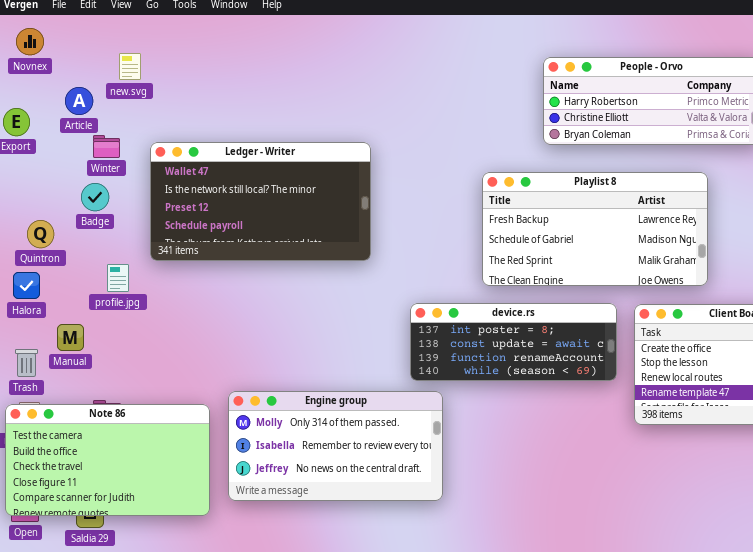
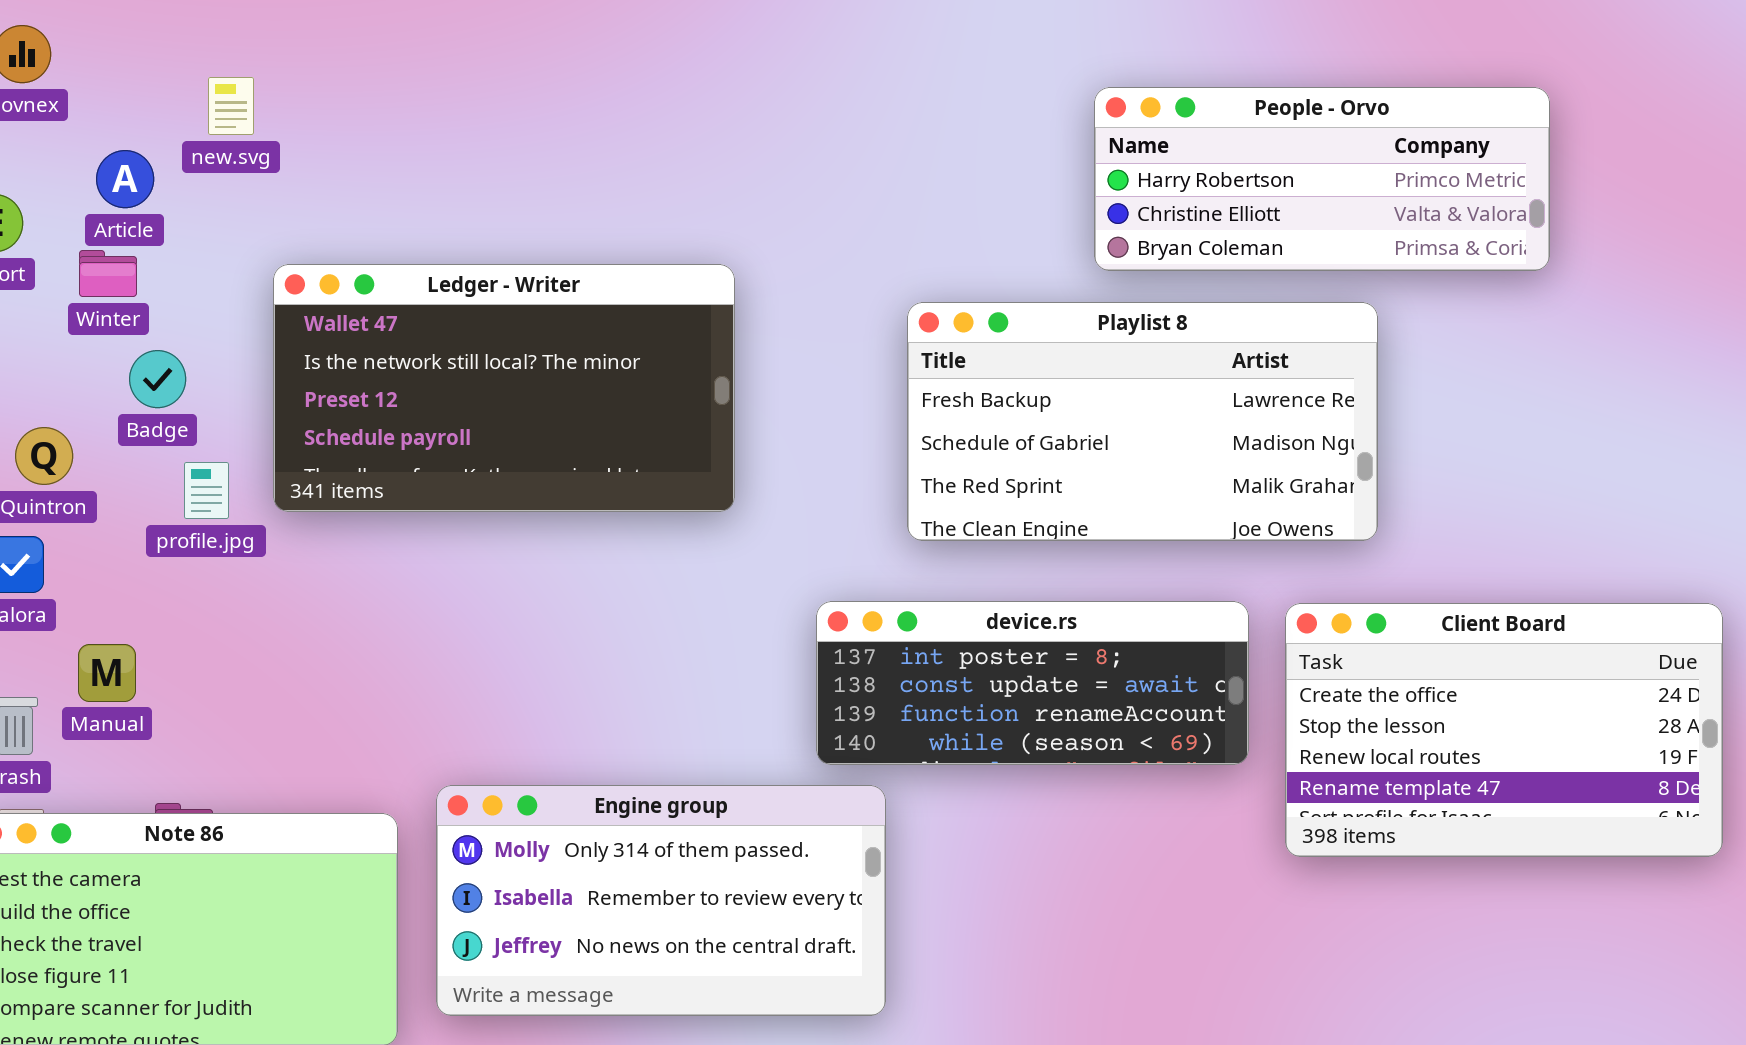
Winter: [93,135,120,158] -> [79,250,137,297], moved
Playlist 8: [482,172,708,286] -> [907,302,1378,541], moved
profile.jpg: [107,264,129,292] -> [184,462,229,519], moved

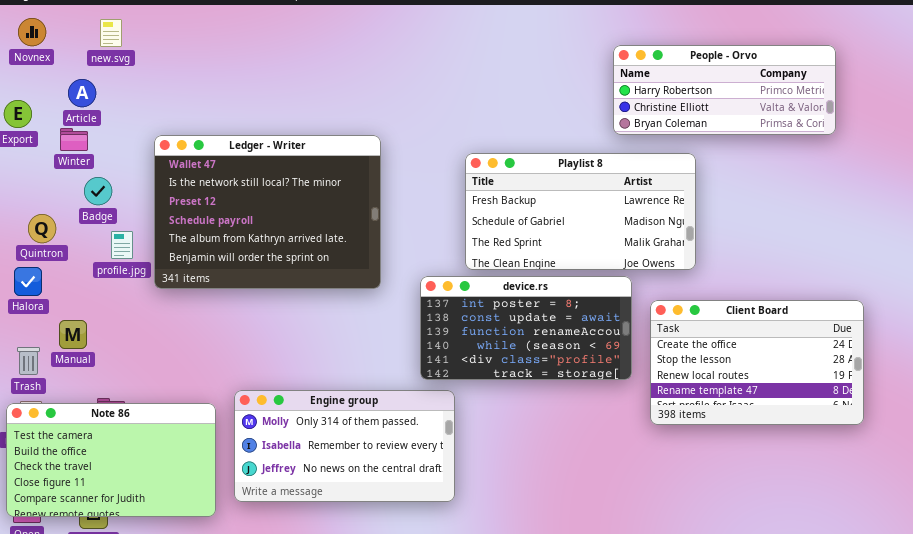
new.svg: [208,77,254,135] -> [100,19,122,47], moved
People - Orvo: [1094,87,1550,271] -> [613,45,836,135], moved
Ledger - Writer: [273,264,735,512] -> [154,135,381,289], resized
device.rs: [816,601,1249,765] -> [420,276,632,380], resized

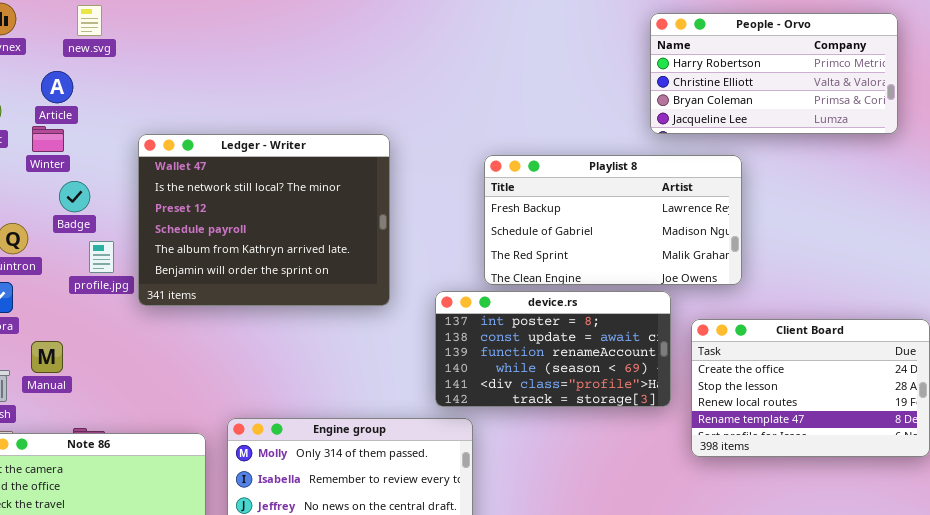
People - Orvo: [613,45,836,135] -> [650,13,898,134], resized

